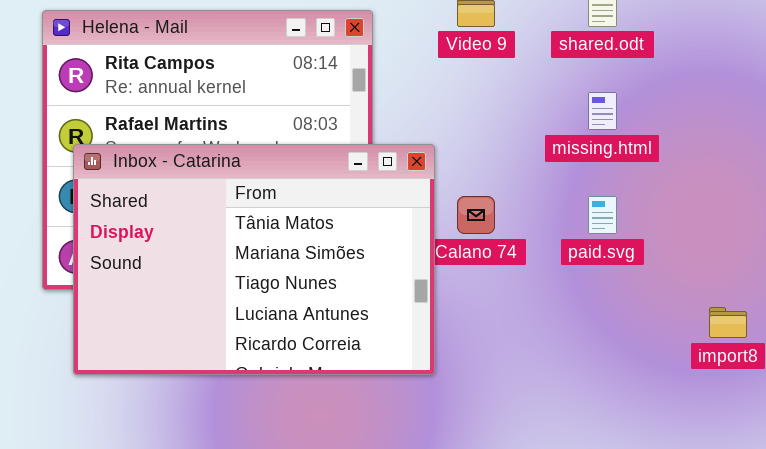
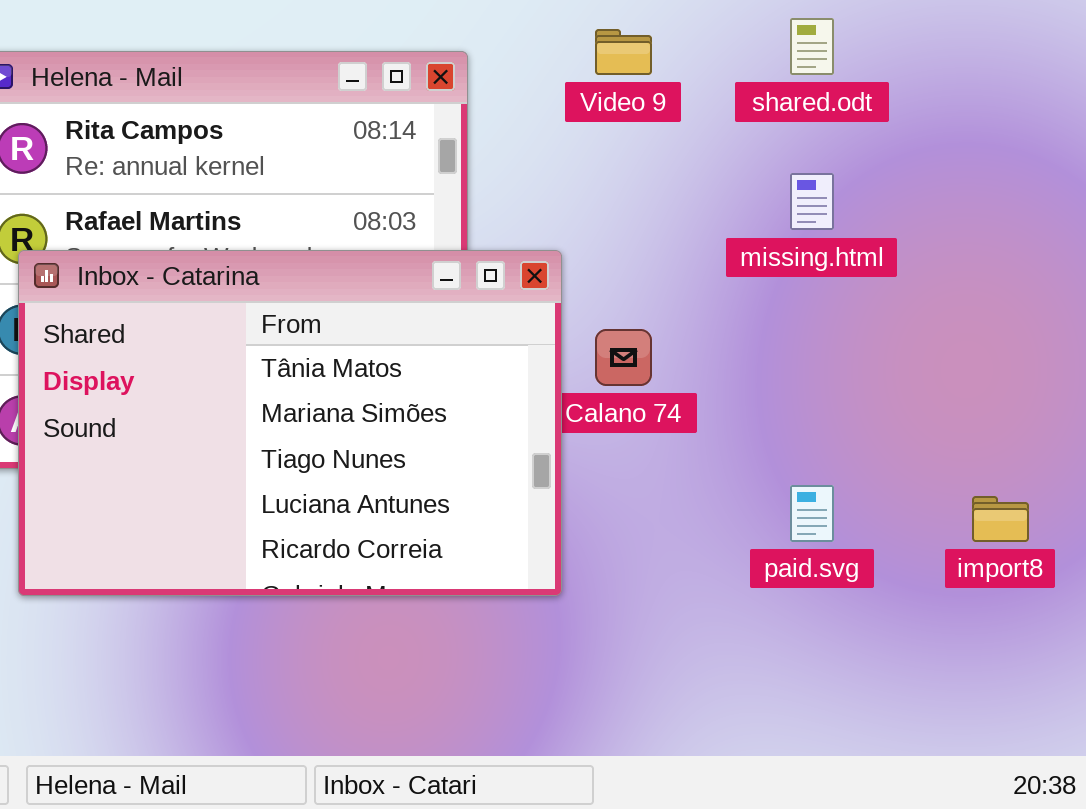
paid.svg: [588,196,617,234] -> [790,485,834,542], moved

